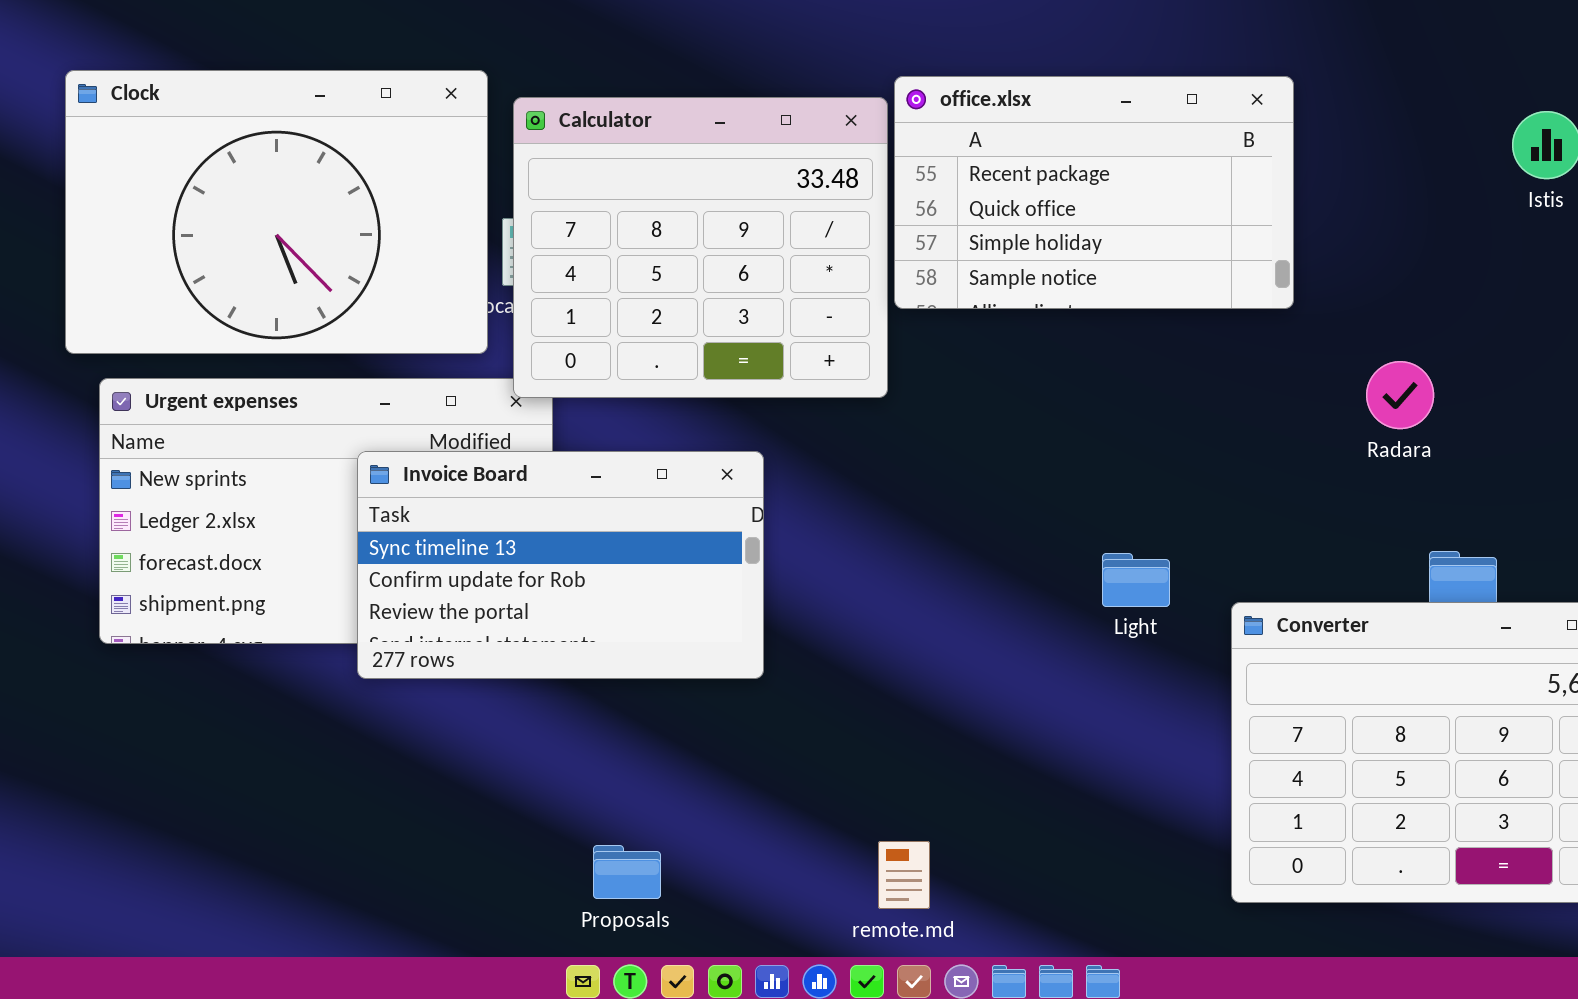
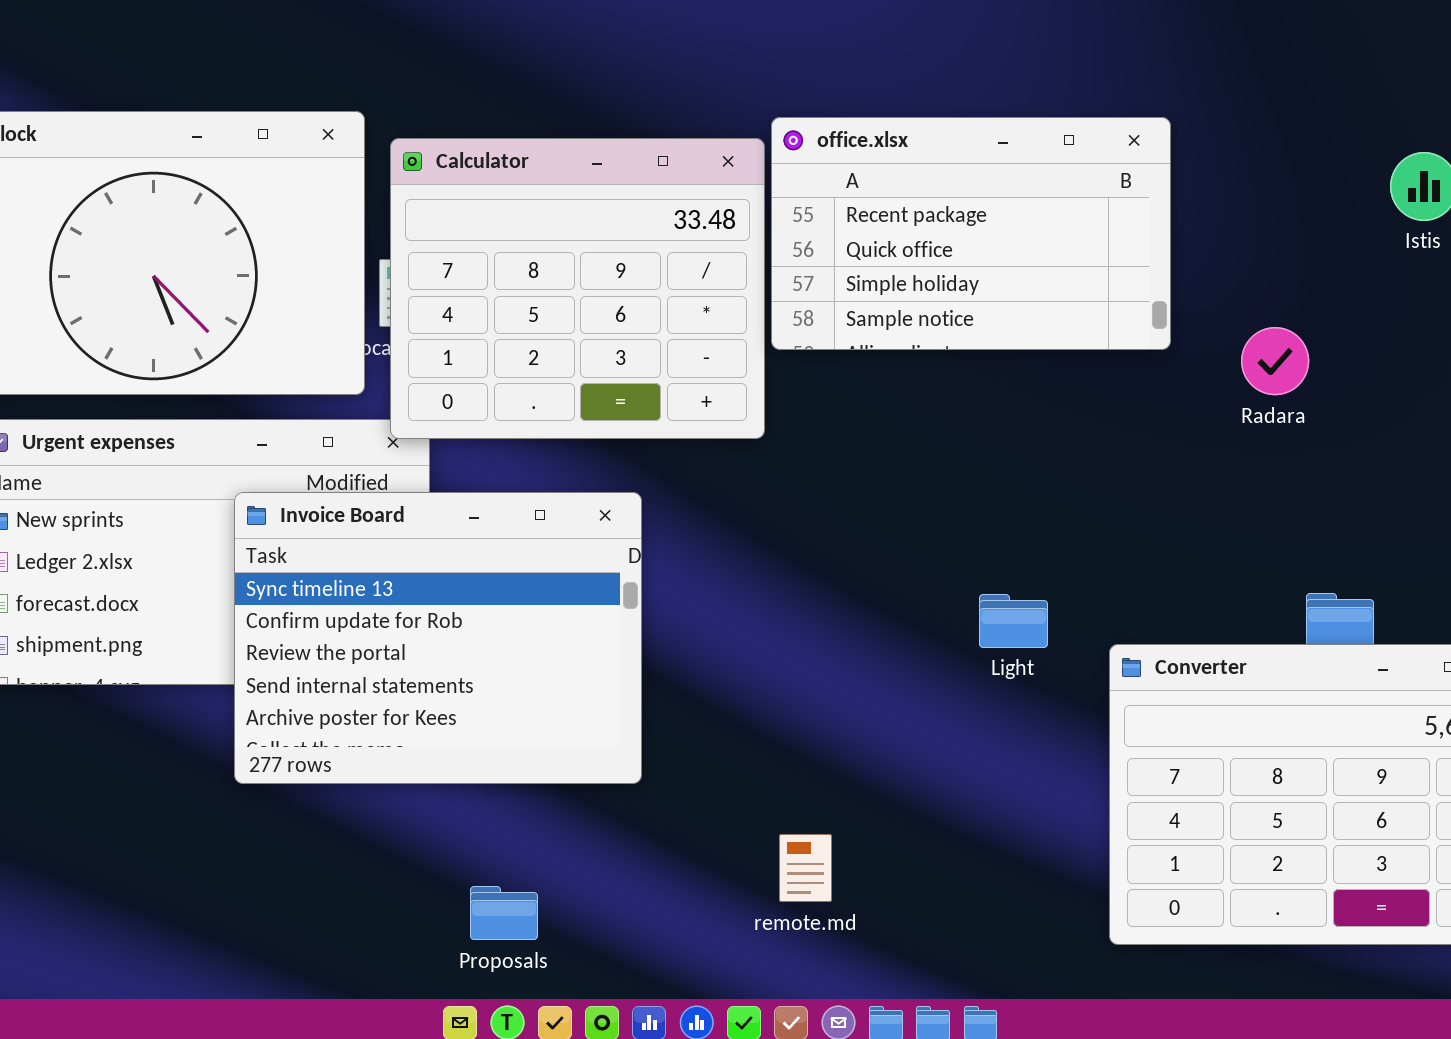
Radara: [1366,361,1434,429] -> [1241,327,1309,395], moved
Invoice Board: [357,451,764,679] -> [234,492,642,784], resized
remote.md: [878,841,930,909] -> [779,834,832,902], moved

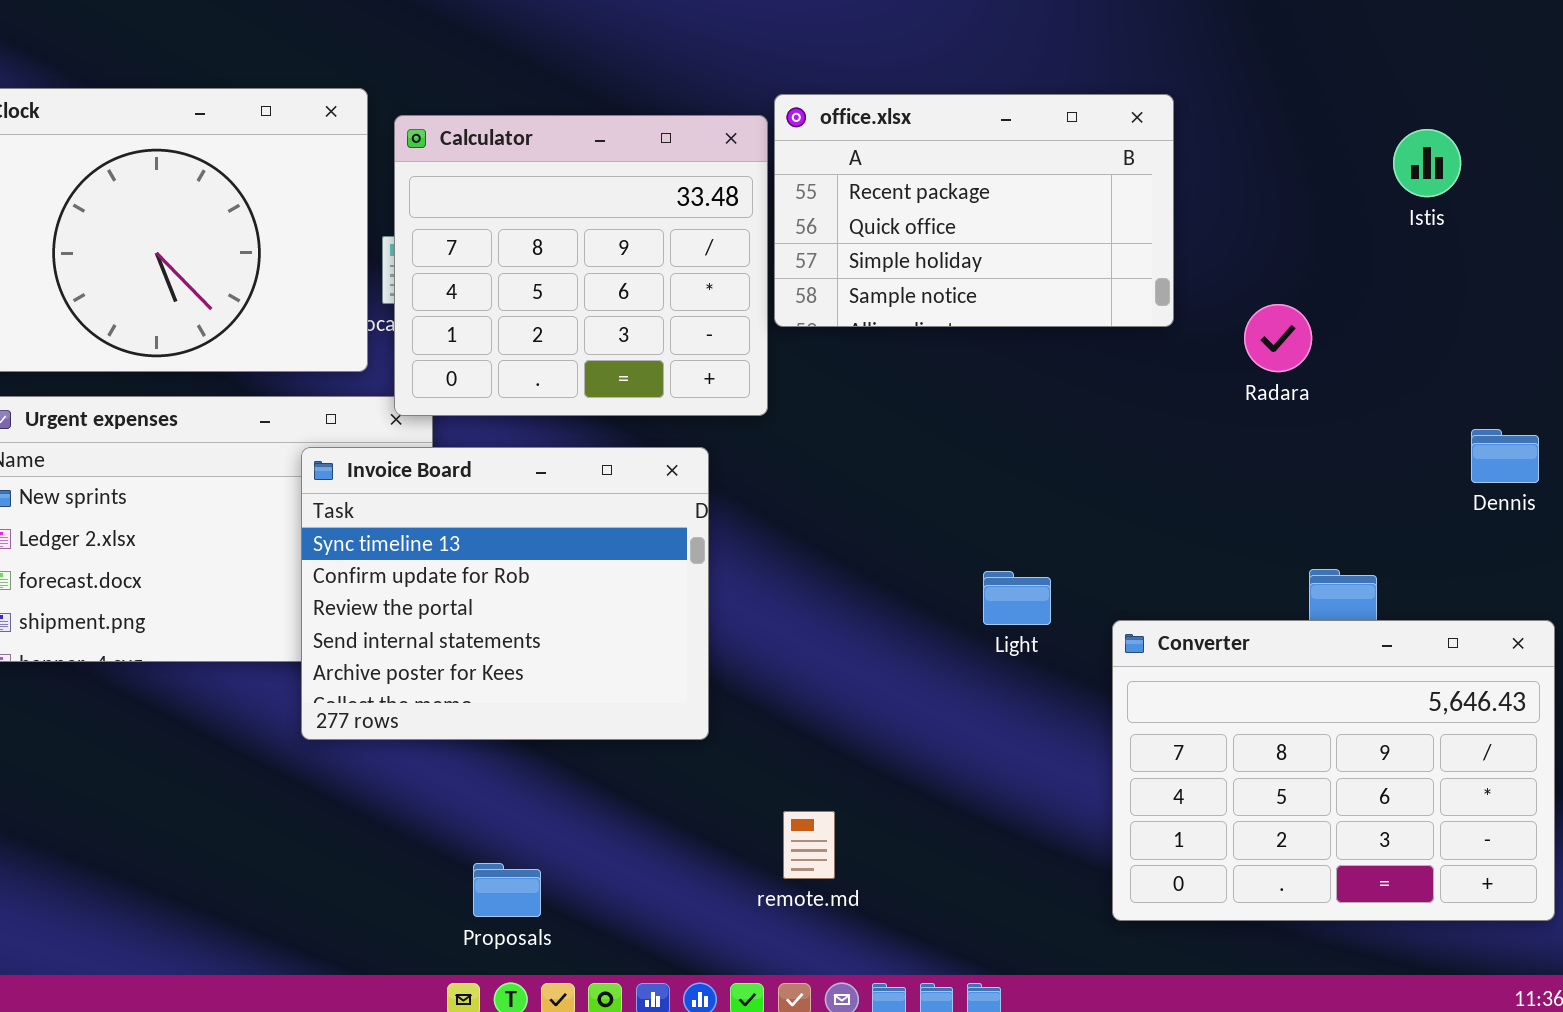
Invoice Board: [234,492,642,784] -> [301,447,709,740], moved

